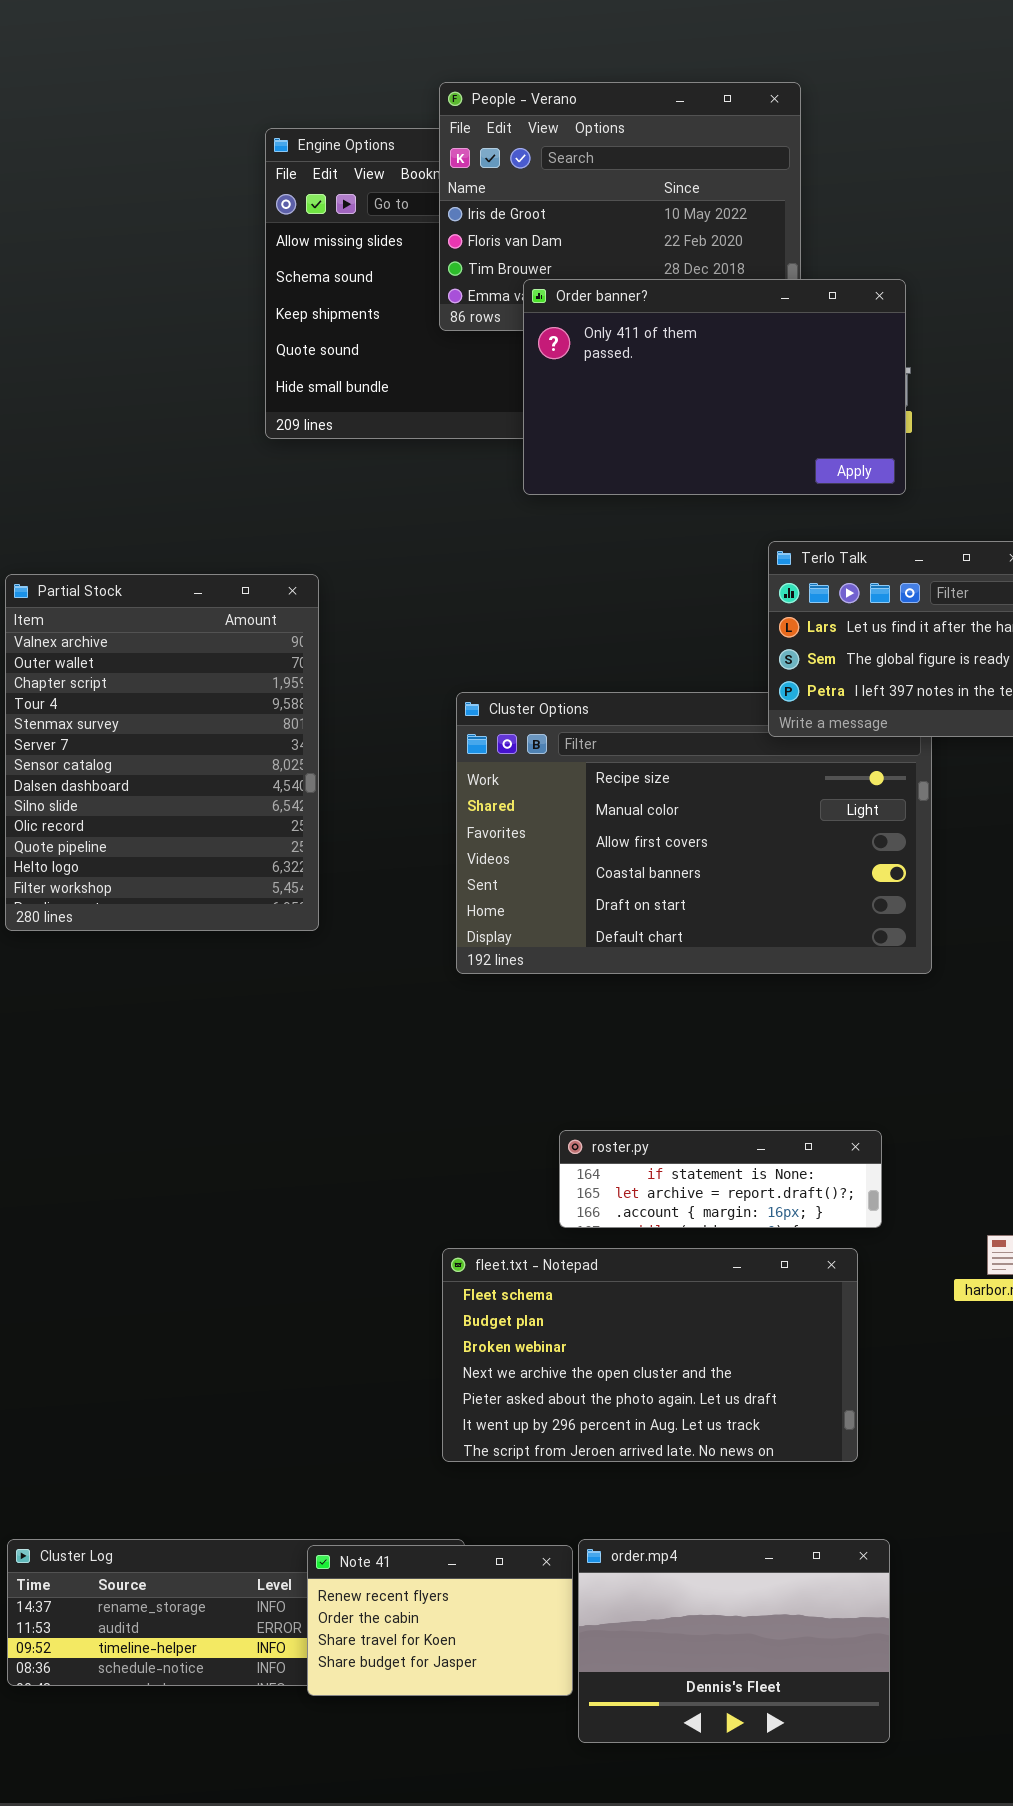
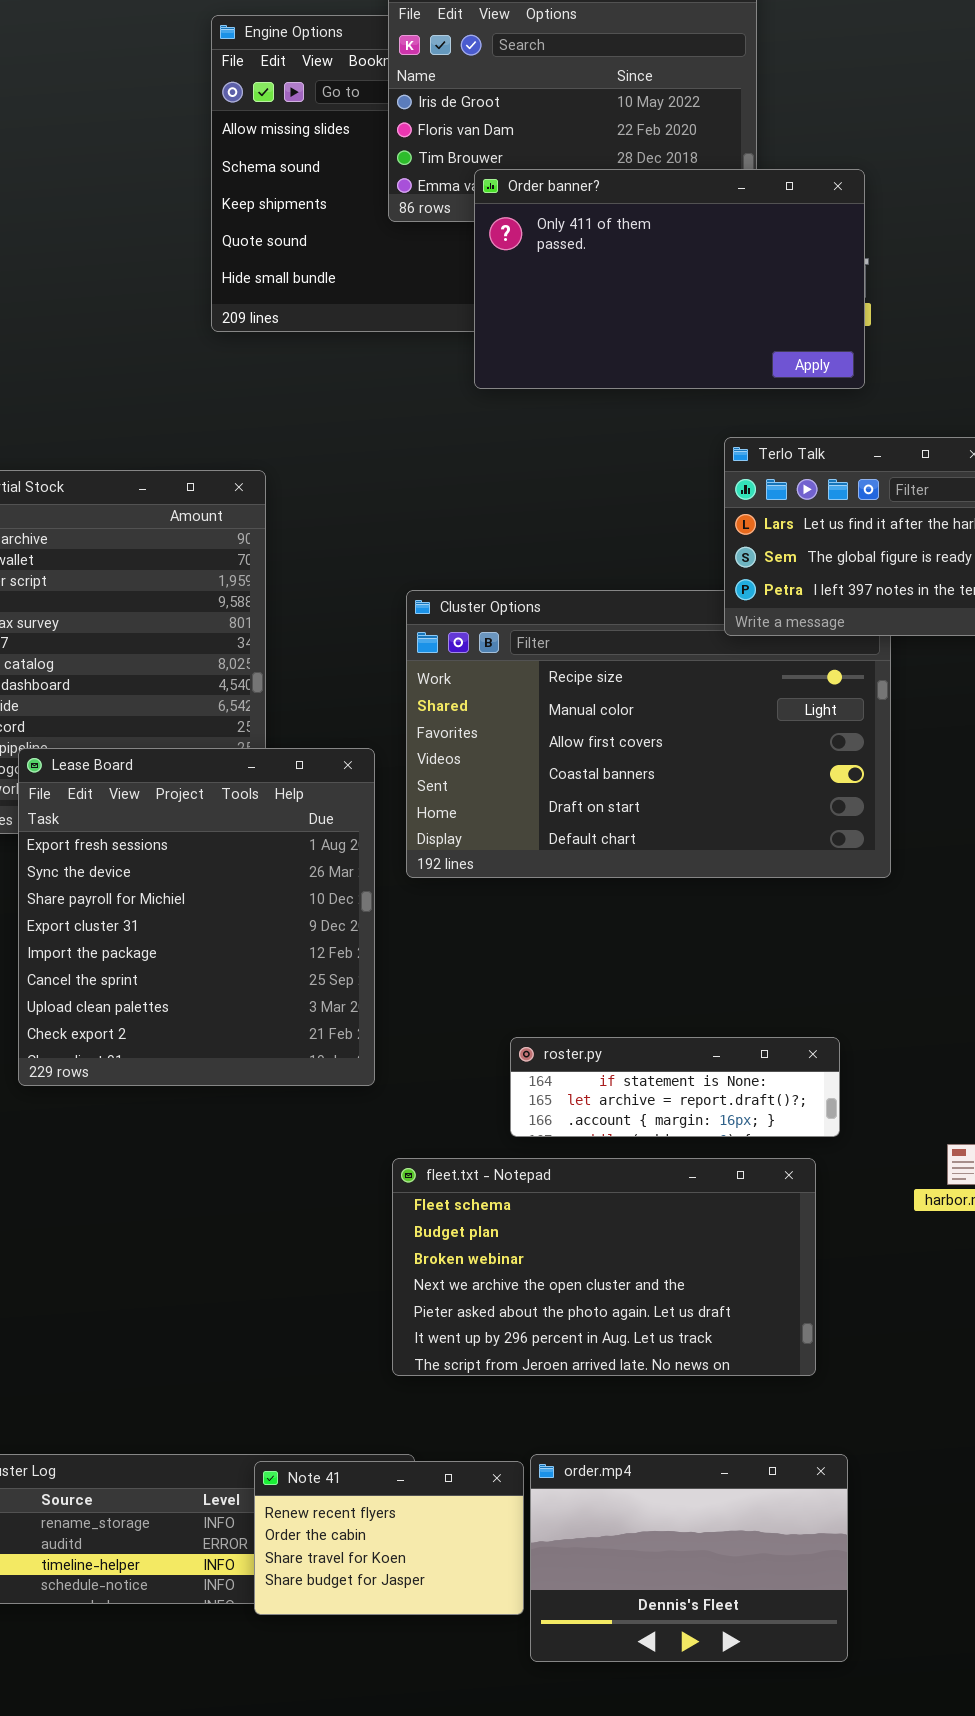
Lease Board: none -> [18,748,375,1086], opened

